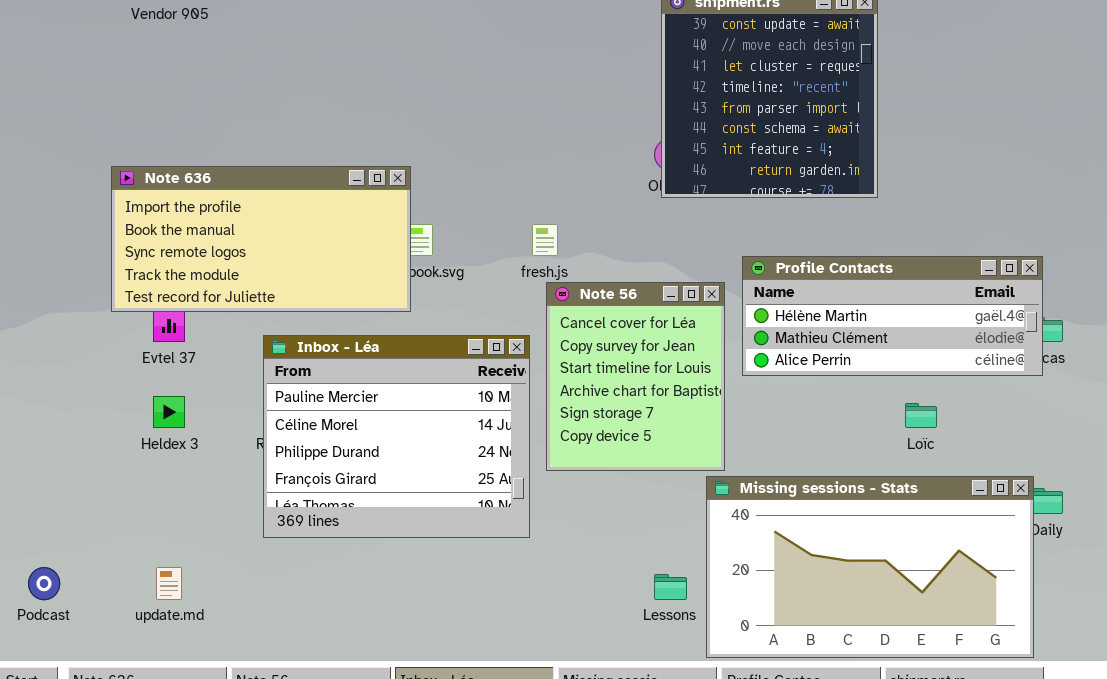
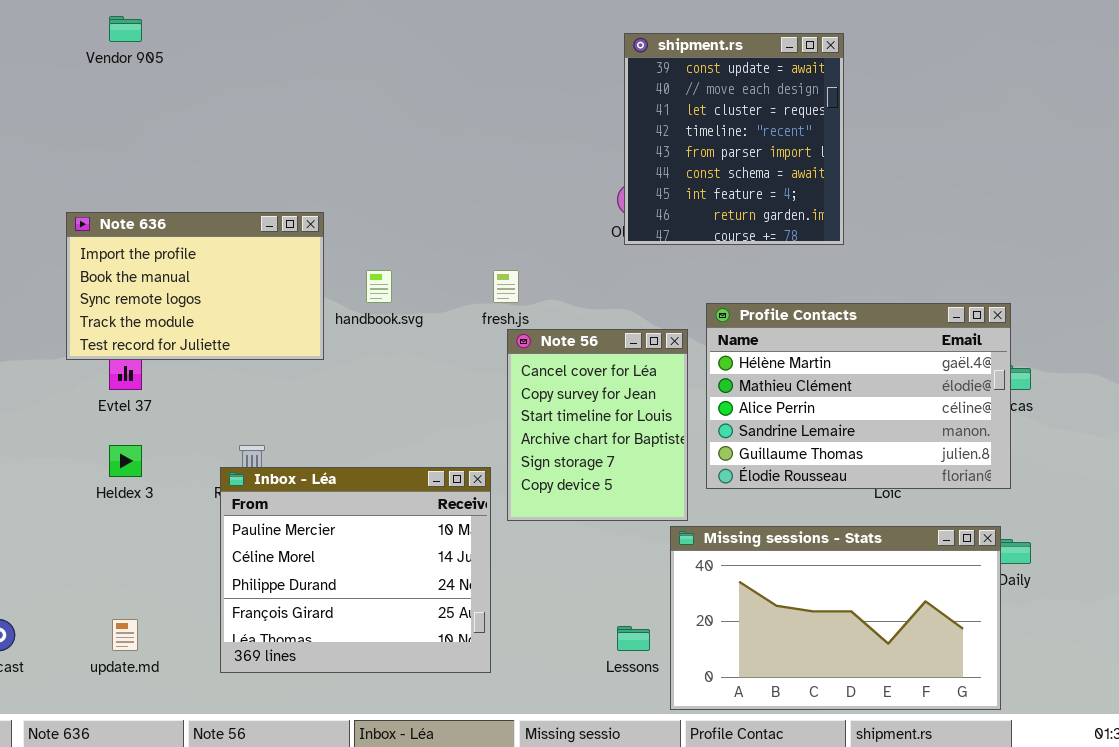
Note 636: [111,166,411,312] -> [66,212,324,360], resized
Profile Contacts: [742,256,1043,376] -> [706,303,1011,489], resized
Inbox - Léa: [263,335,530,538] -> [220,467,491,673], moved

